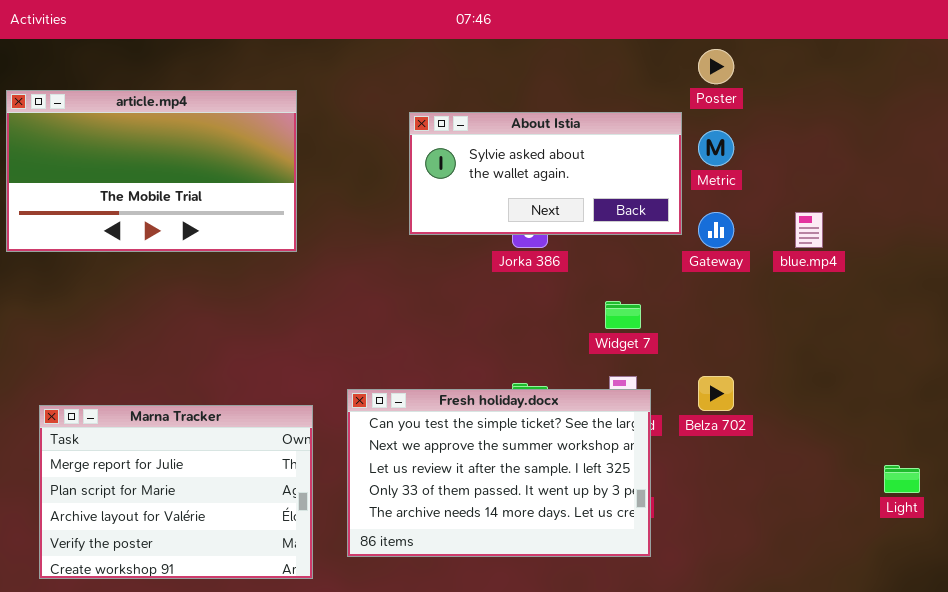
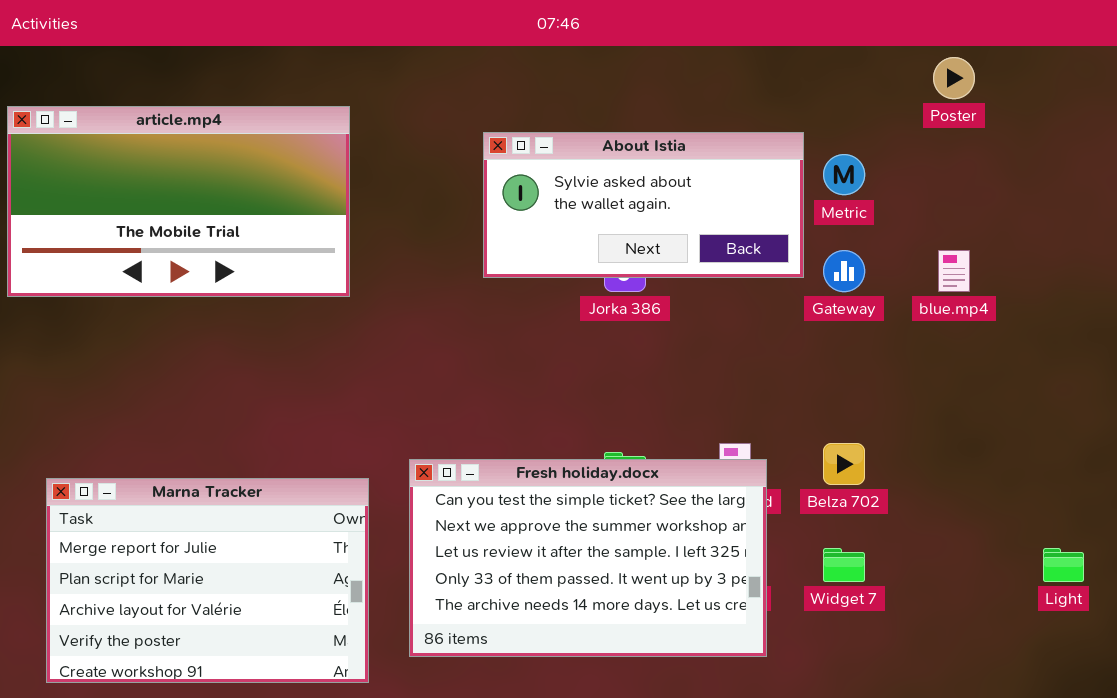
Poster: [698,49,734,84] -> [933,57,975,99], moved
Widget 7: [605,301,641,329] -> [823,548,865,582], moved

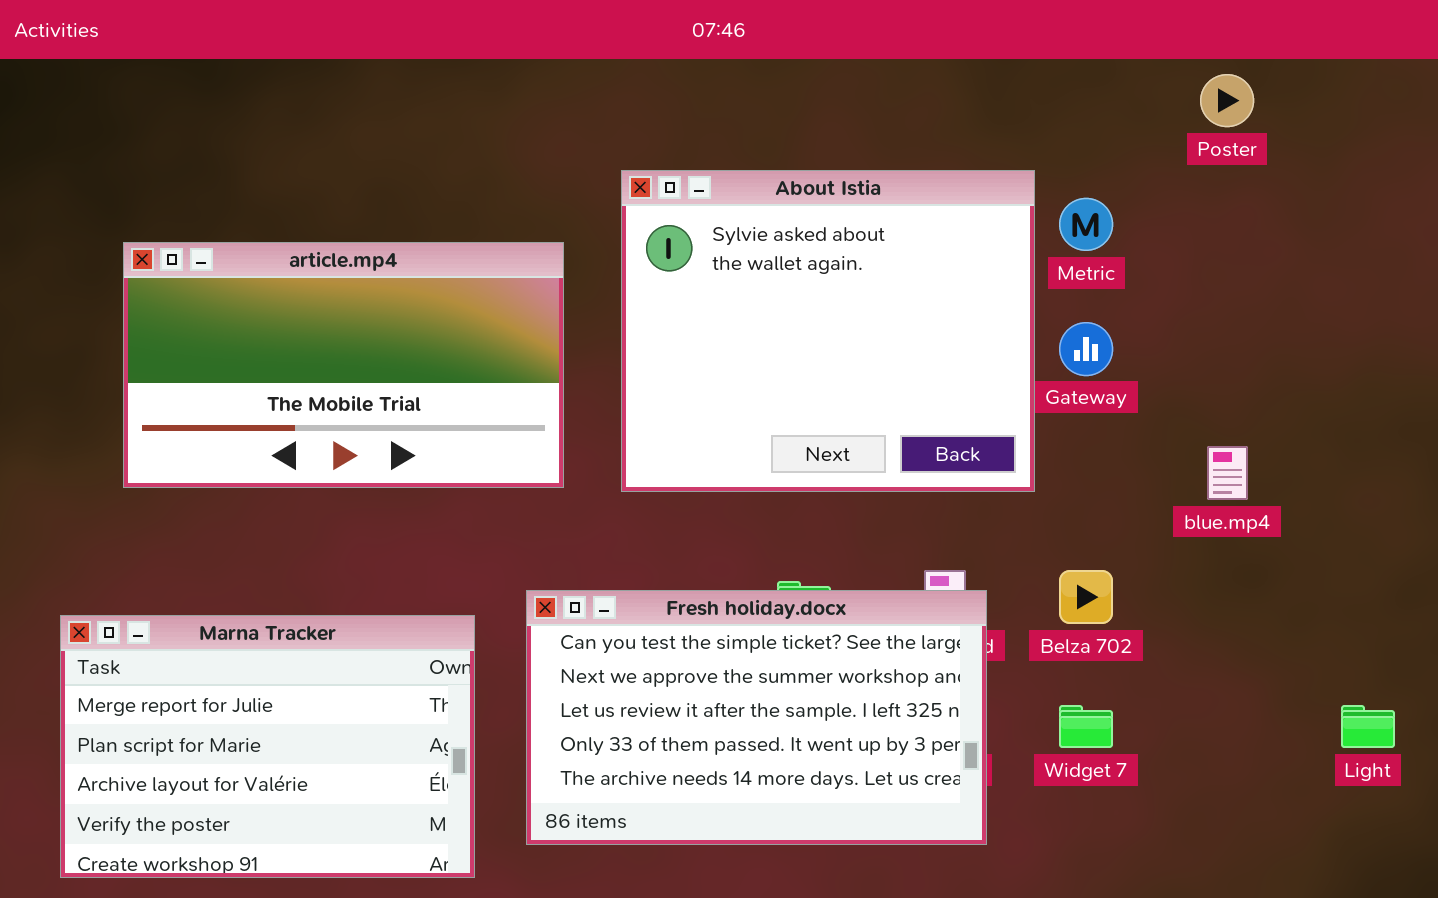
article.mp4: [7,106,350,297] -> [123,242,564,488], moved
About Istia: [483,132,804,278] -> [621,170,1035,492], resized
blue.mp4: [938,250,970,292] -> [1207,446,1248,500], moved

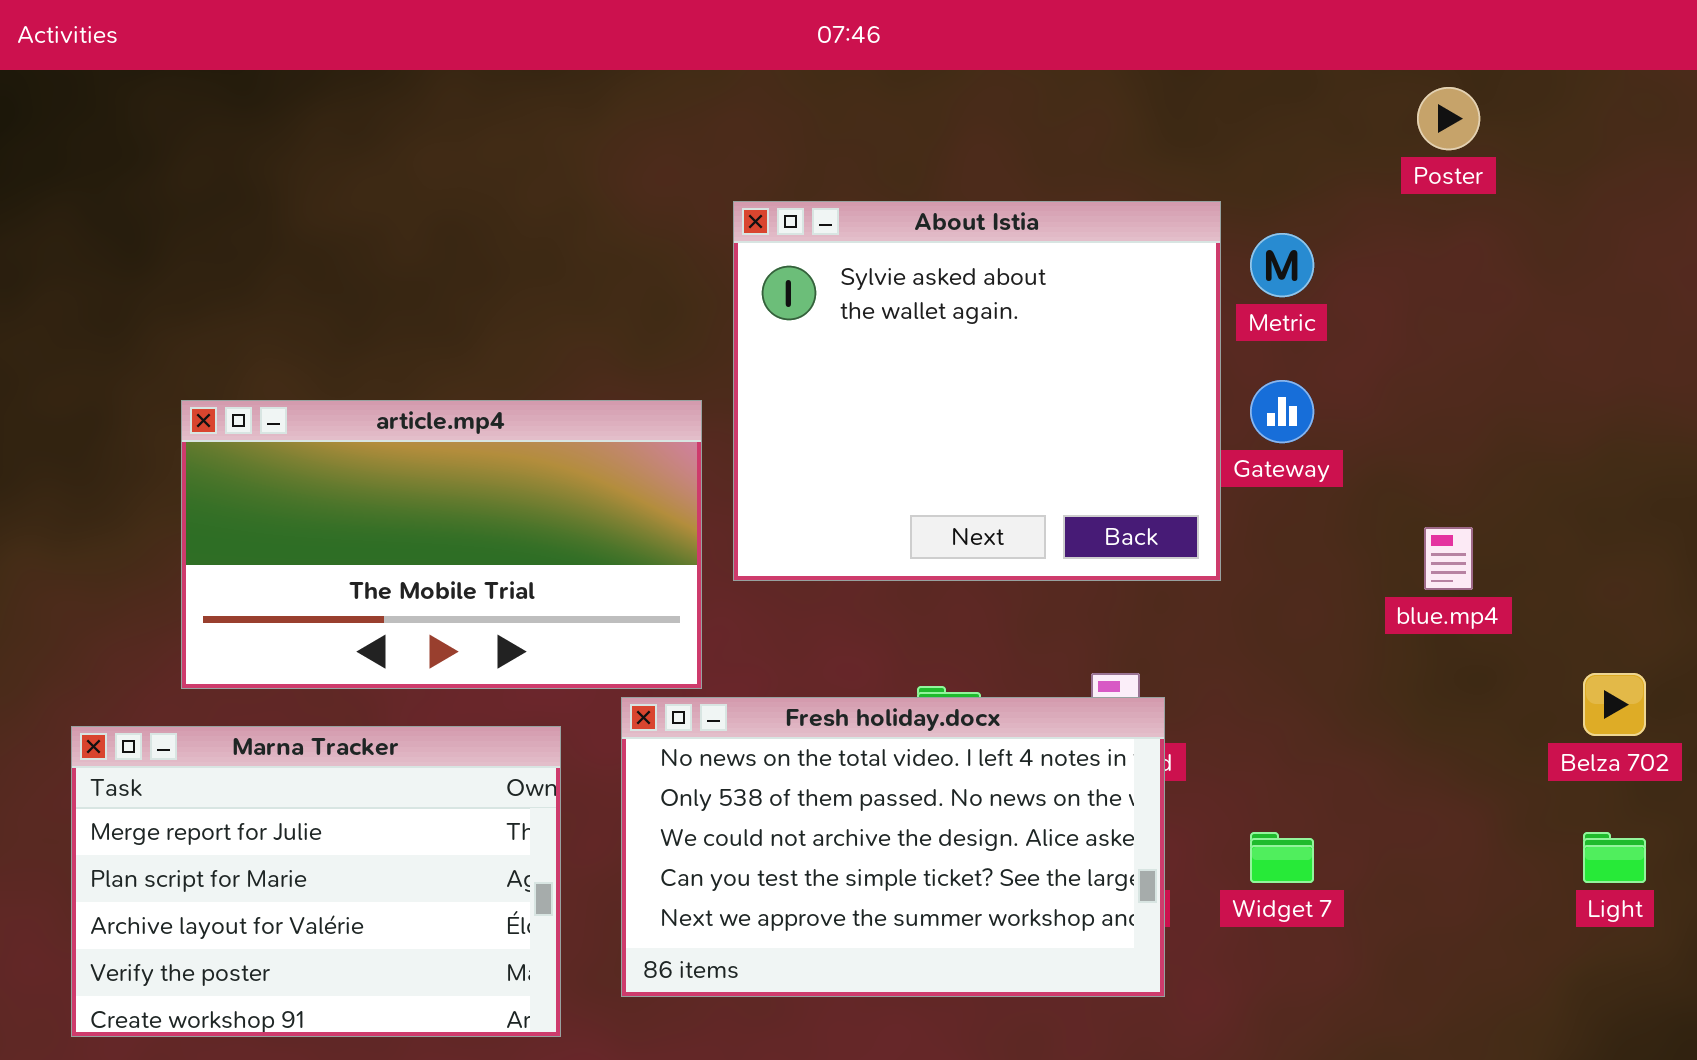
article.mp4: [123,242,564,488] -> [181,400,702,689], moved
Belza 702: [1059,570,1113,624] -> [1583,673,1646,736], moved
Fresh holiday.docx: [526,590,987,845] -> [621,697,1165,997], scrolled up 3 rows

